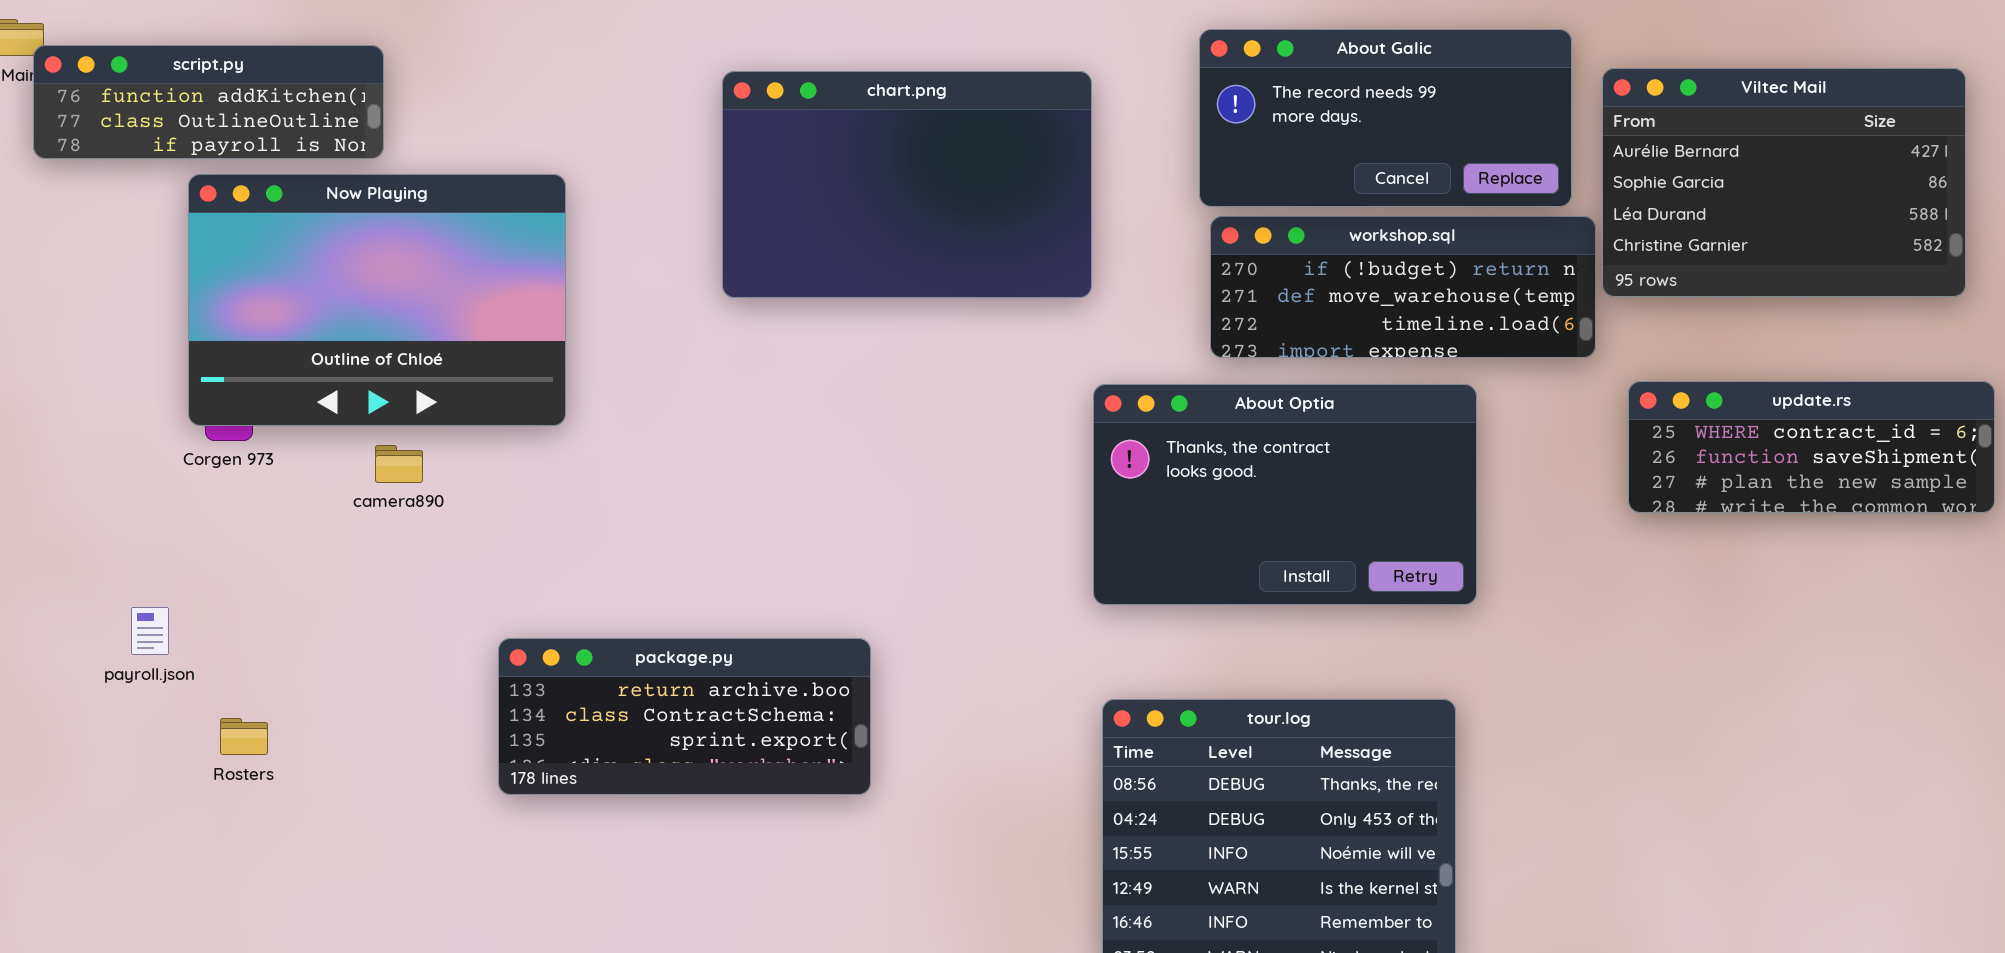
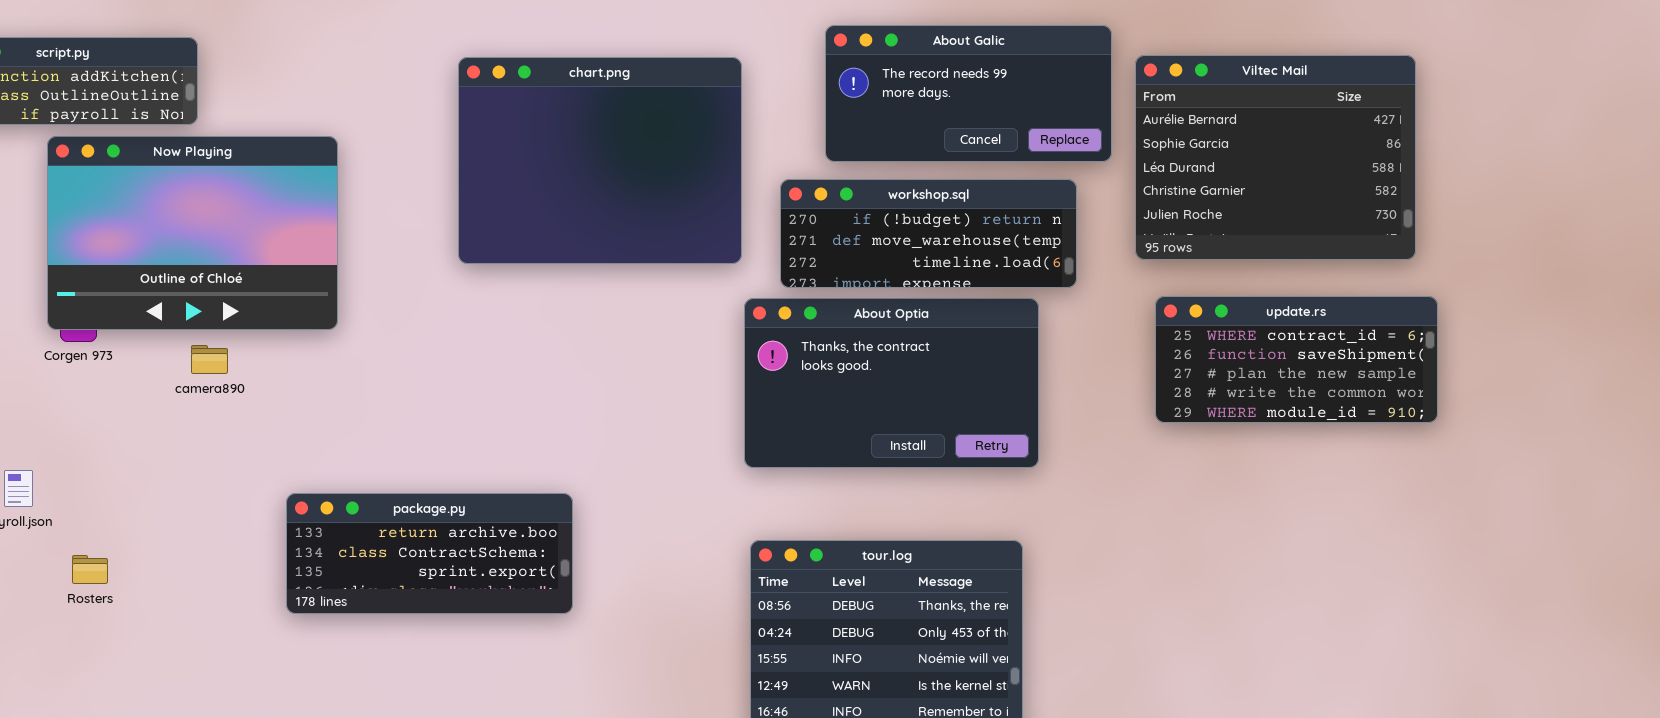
Viltec Mail: [1602,68,1966,297] -> [1135,55,1416,260], resized
chart.png: [722,71,1092,298] -> [458,57,742,264], resized
workshop.sql: [1210,216,1596,358] -> [780,179,1077,288], moved
update.rs: [1628,381,1995,513] -> [1155,296,1438,423], resized

